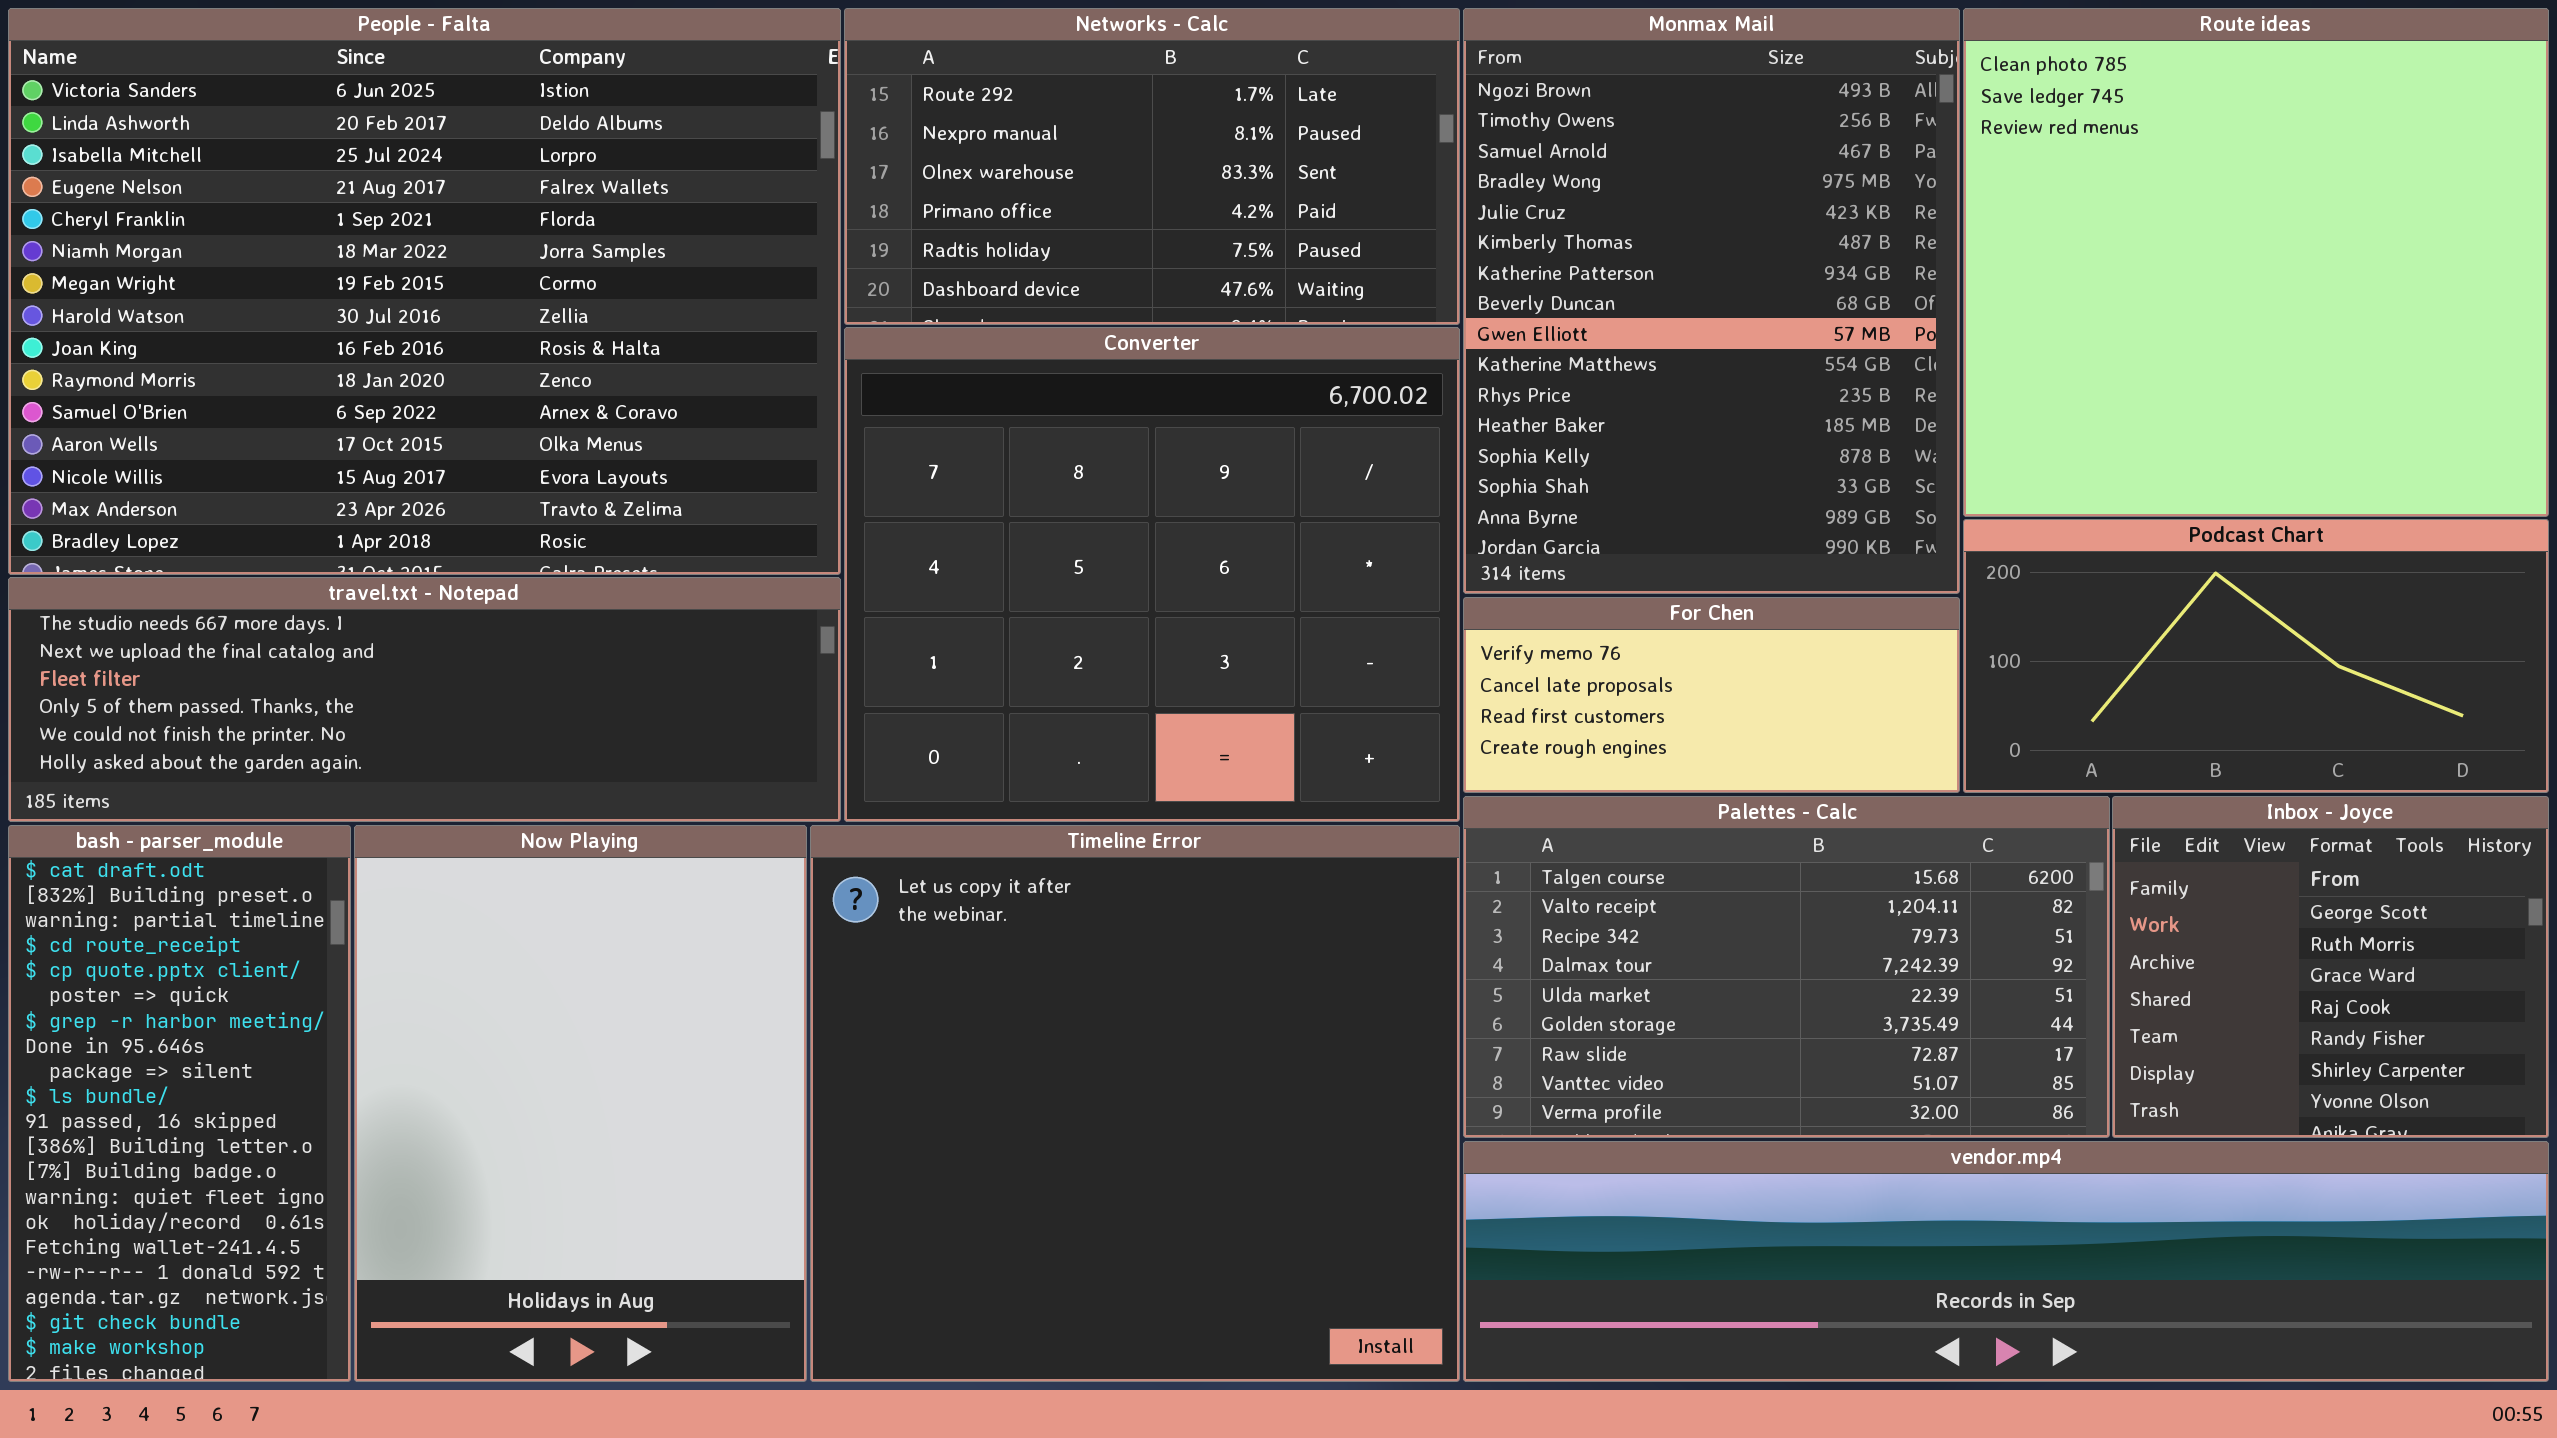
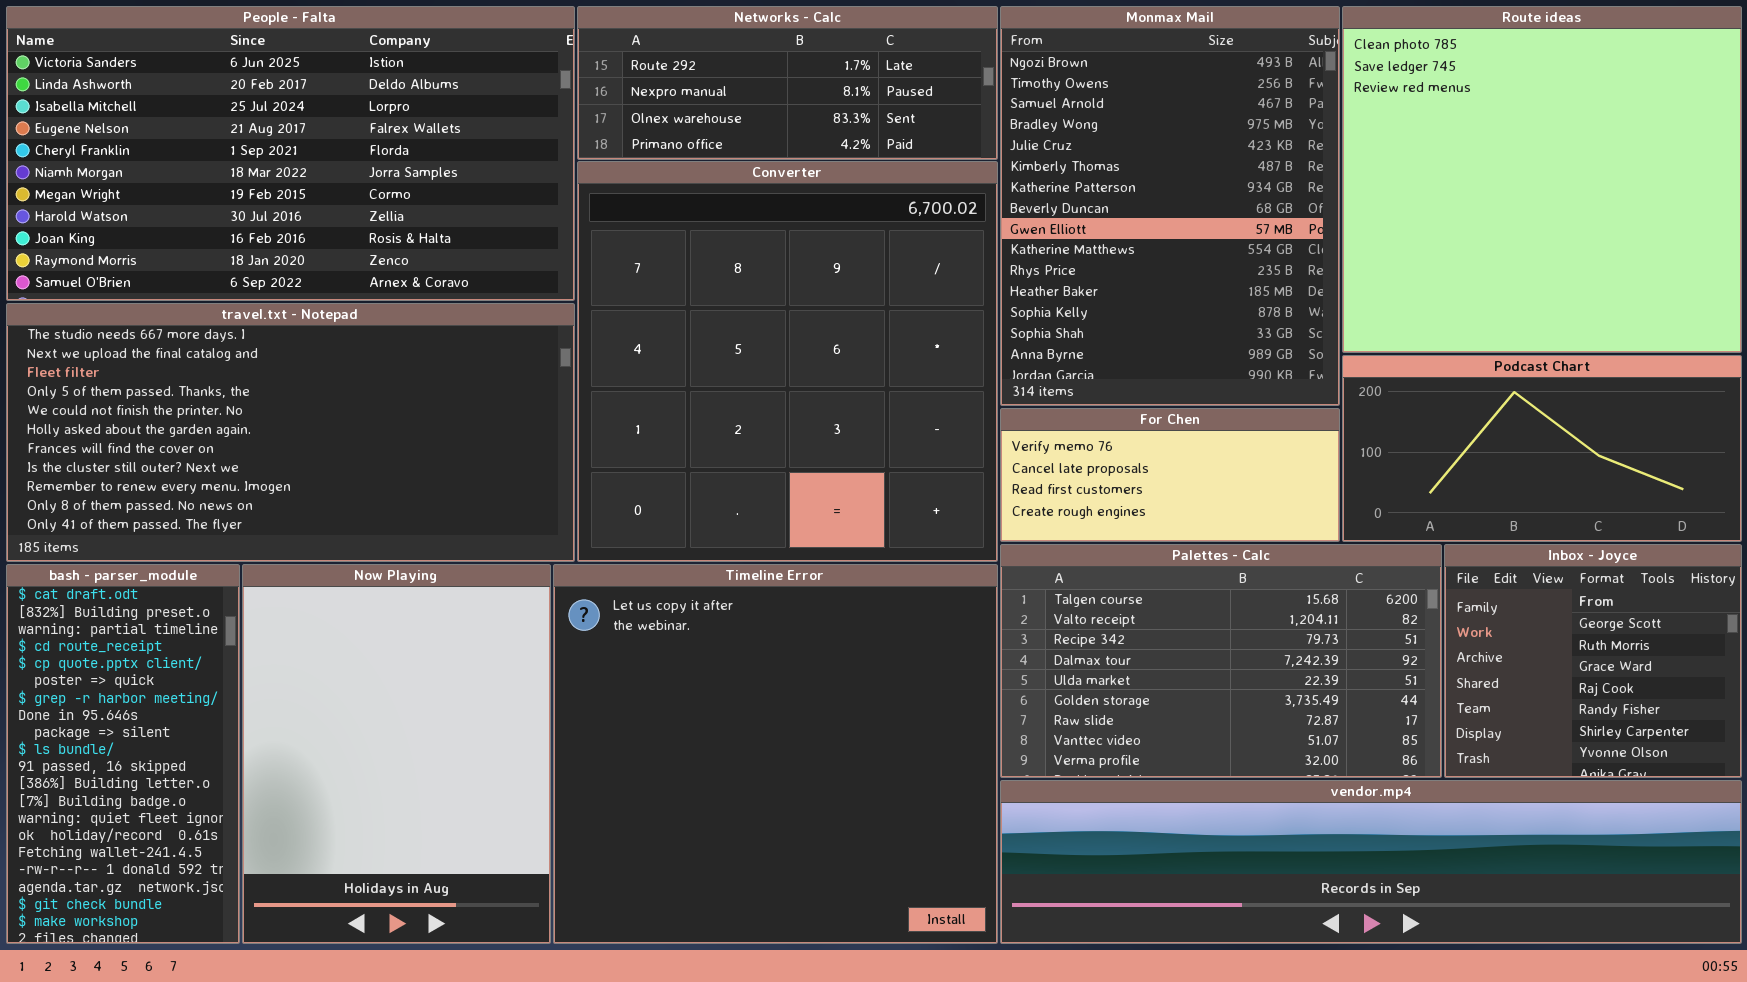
People - Falta: [8,8,841,575] -> [6,6,575,301], resized
Networks - Calc: [844,8,1460,325] -> [577,6,998,160], resized
Converter: [844,327,1460,822] -> [577,161,998,562], resized
travel.txt - Notepad: [8,577,841,822] -> [6,303,575,562], resized

